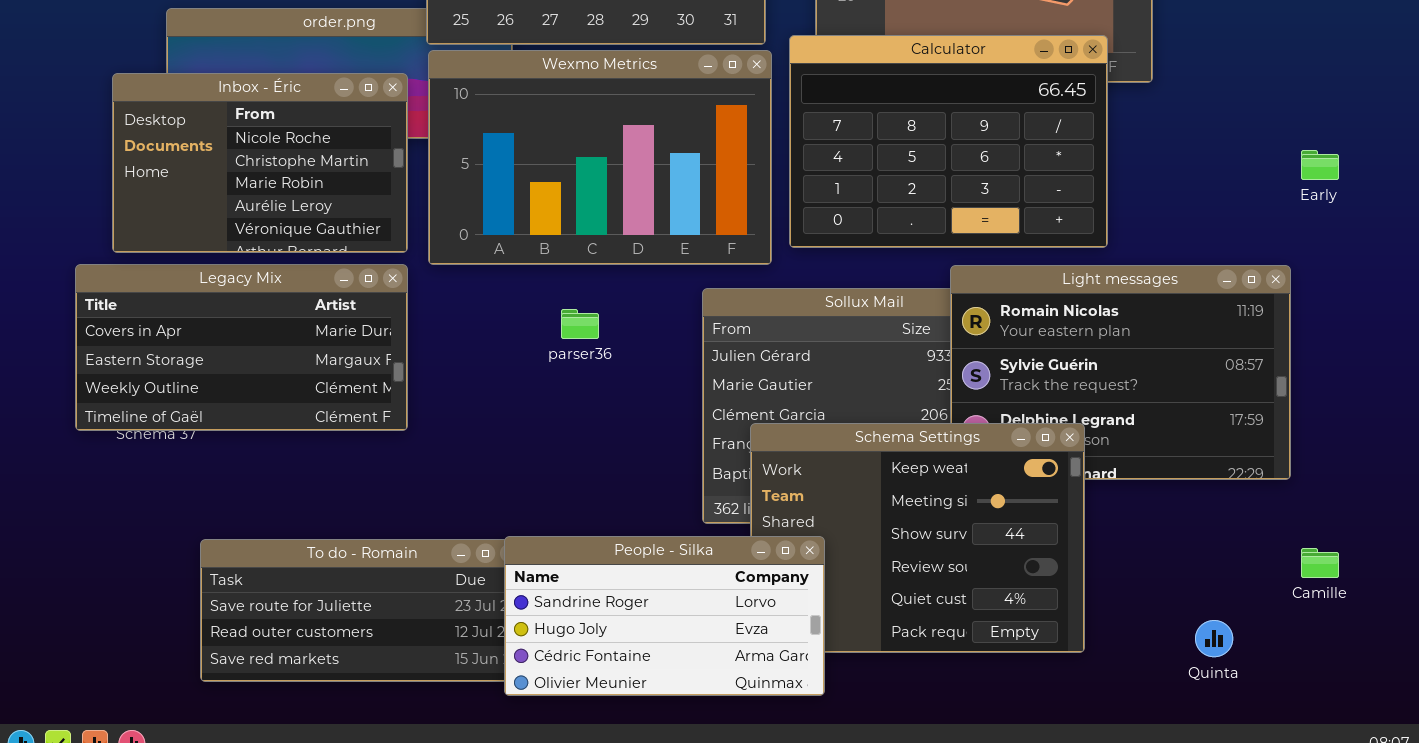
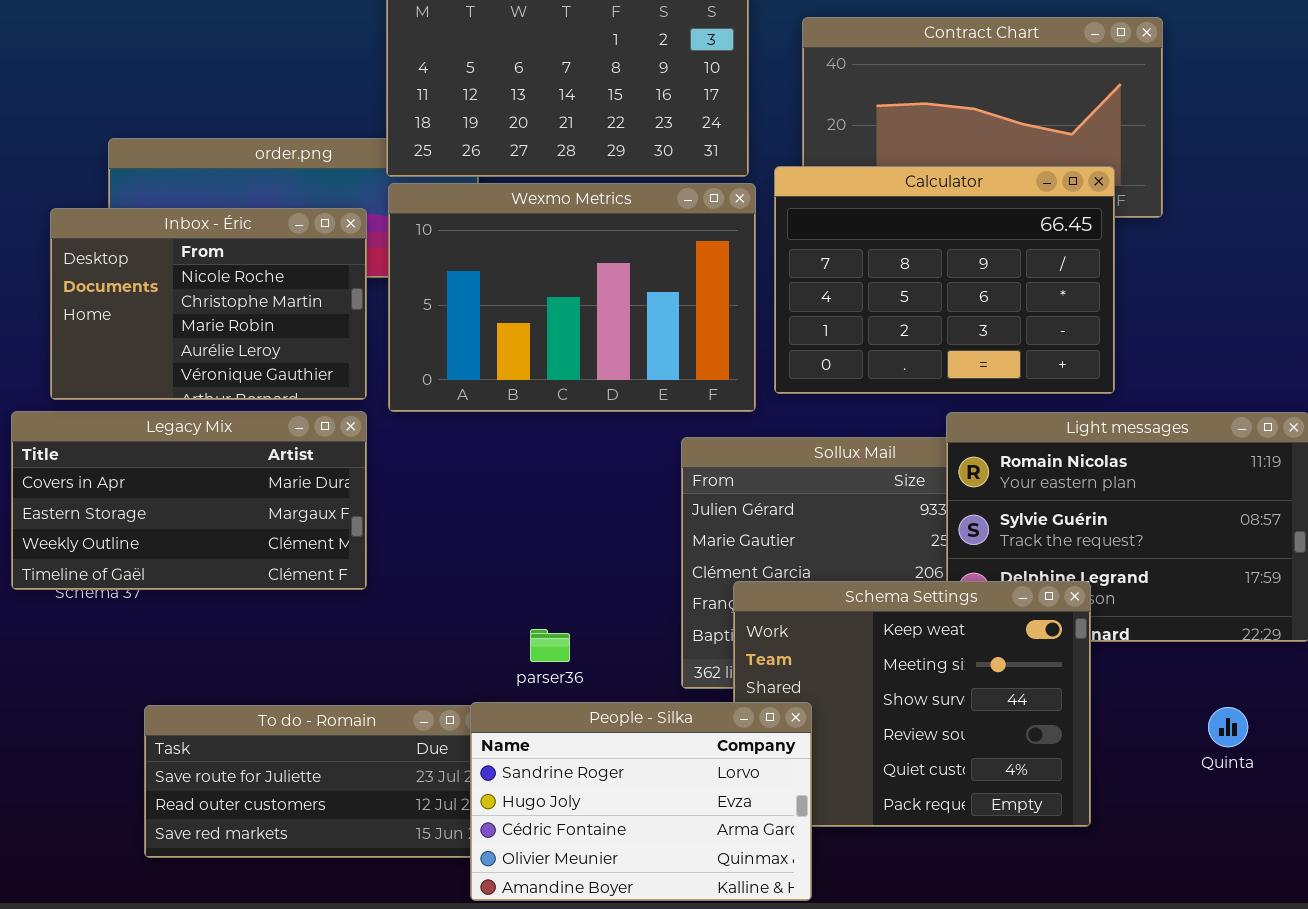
parser36: [561,309,599,339] -> [530,629,570,662], moved
People - Silka: [504,536,825,696] -> [470,702,812,901], resized
Quinta: [1195,620,1233,657] -> [1208,707,1248,747], moved

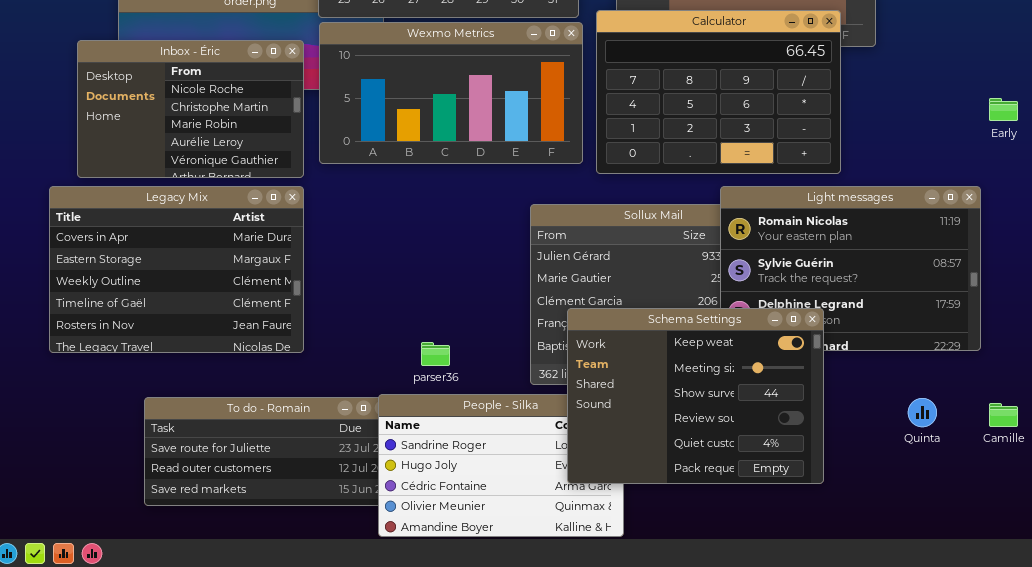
Wexmo Metrics: [388,183,756,412] -> [319,22,583,164], resized
Legacy Mix: [11,411,367,590] -> [49,186,304,353], resized
Schema Settings: [733,581,1091,827] -> [567,308,824,484], raised

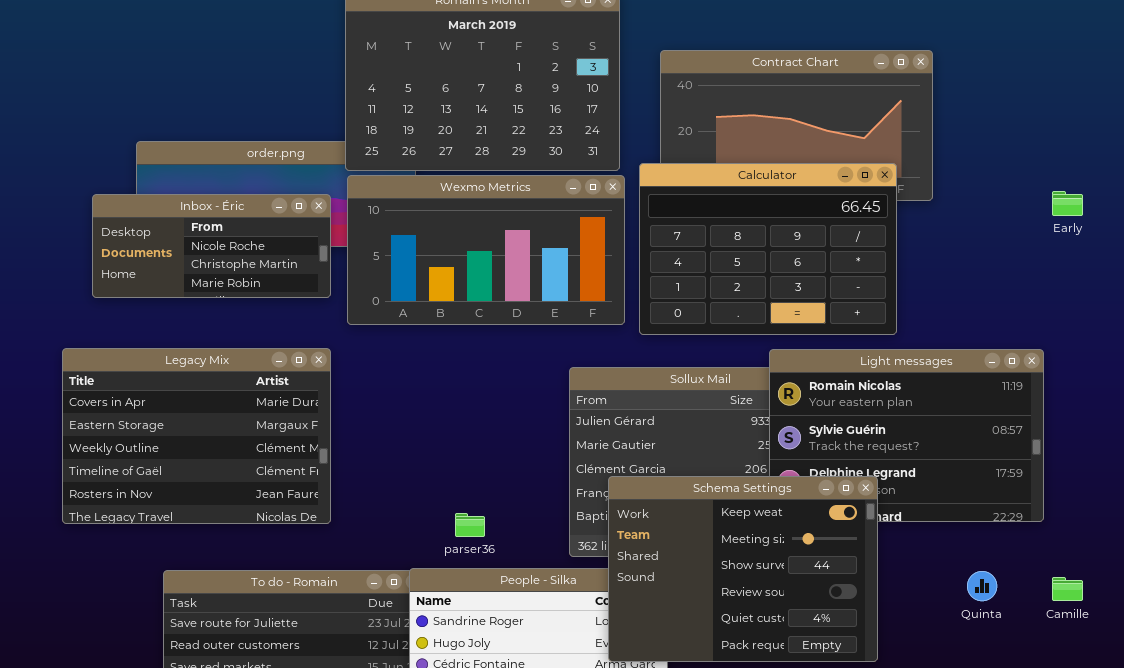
Inbox - Éric: [77,40,304,178] -> [92,194,331,298], resized
Early: [989,98,1018,121] -> [1052,191,1083,216], moved

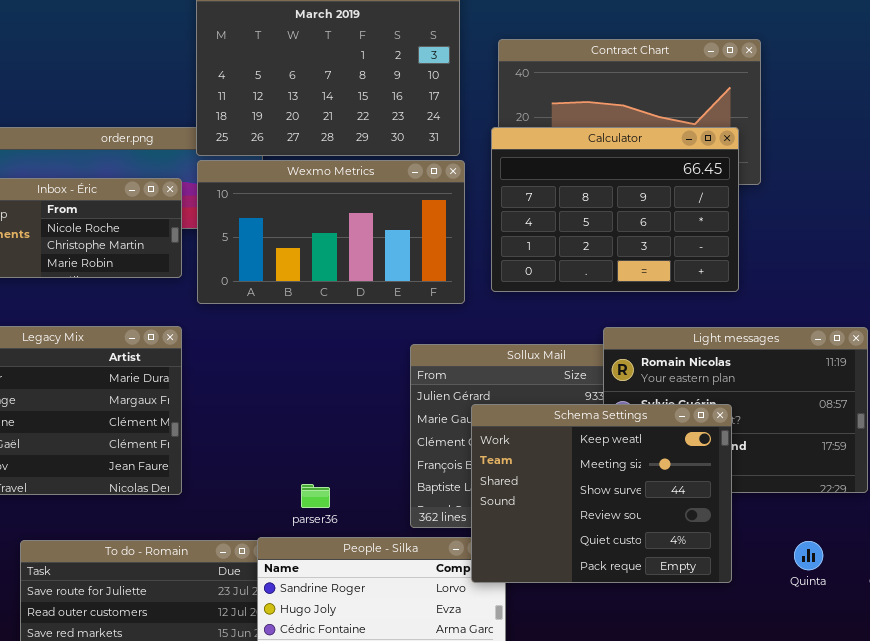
Calculator: [639,163,897,335] -> [491,127,739,292], moved
Schema Settings: [608,476,878,662] -> [471,404,732,583], moved

